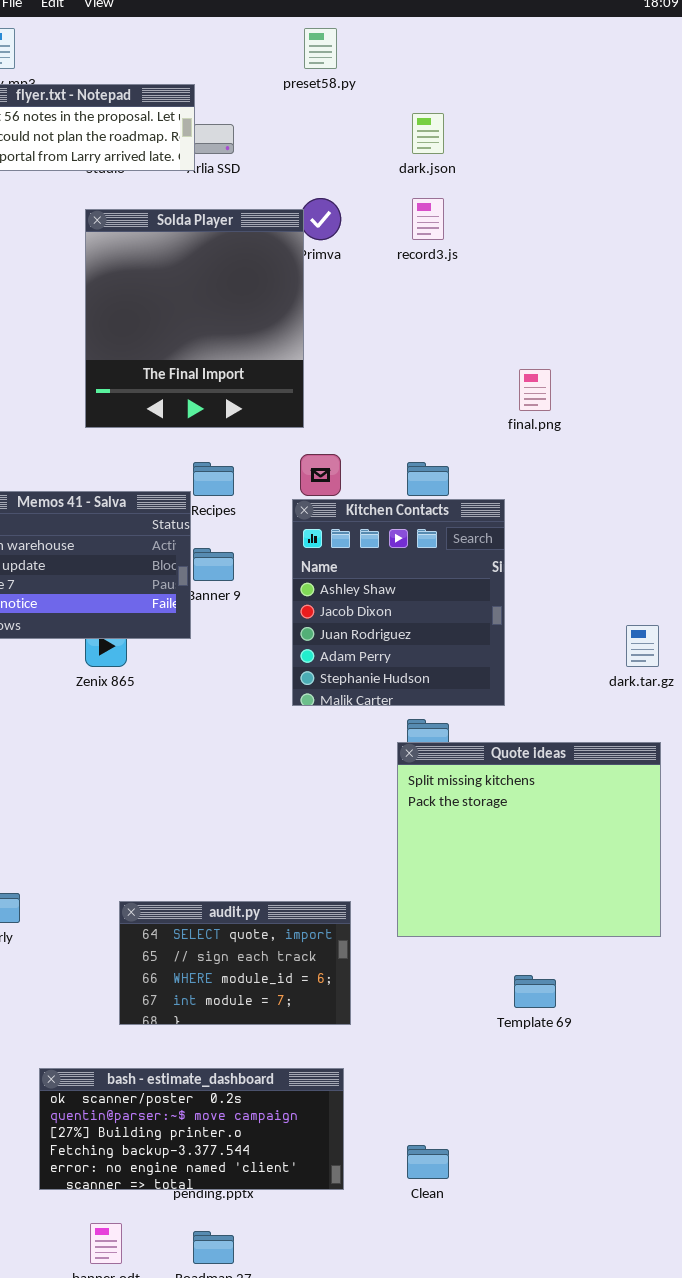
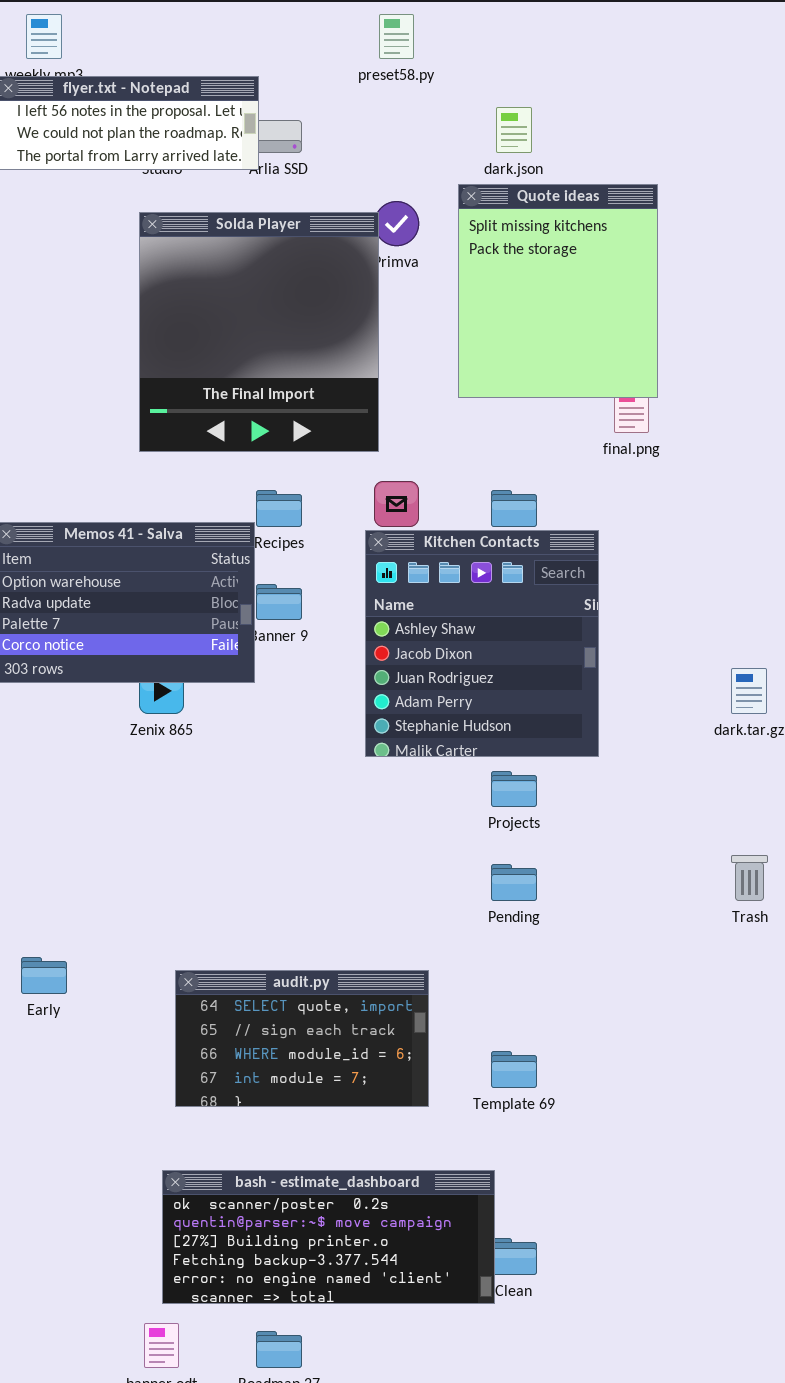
Quote ideas: [397,742,661,937] -> [458,184,658,398], moved, resized
Template 69: [514,975,556,1008] -> [491,1051,537,1088], moved
bash - estimate_dashboard: [39,1068,344,1190] -> [162,1170,495,1304], moved

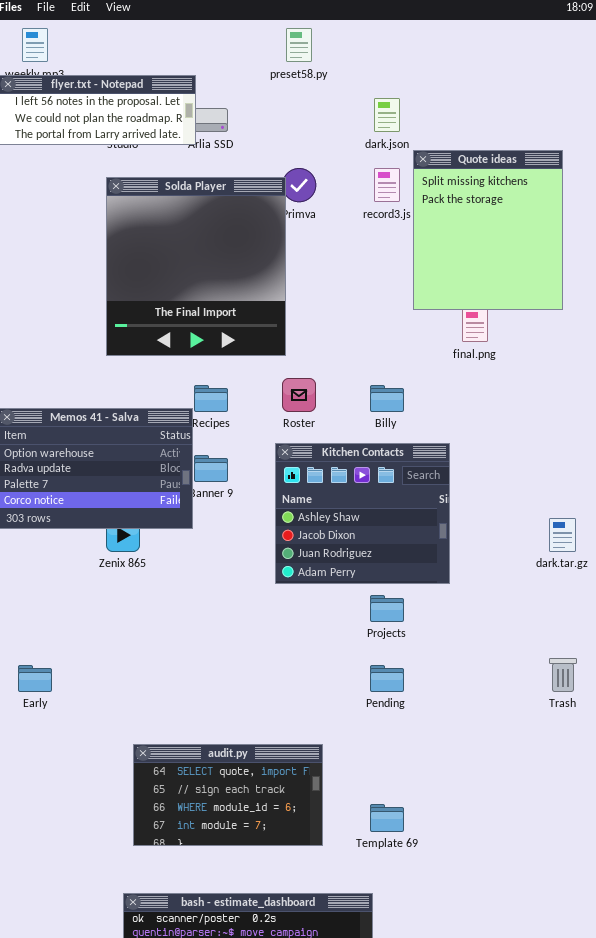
Quote ideas: [458,184,658,398] -> [413,150,563,310], moved
Kitchen Contacts: [365,530,599,757] -> [275,443,450,584], resized
Early: [21,957,67,994] -> [18,665,52,692], moved

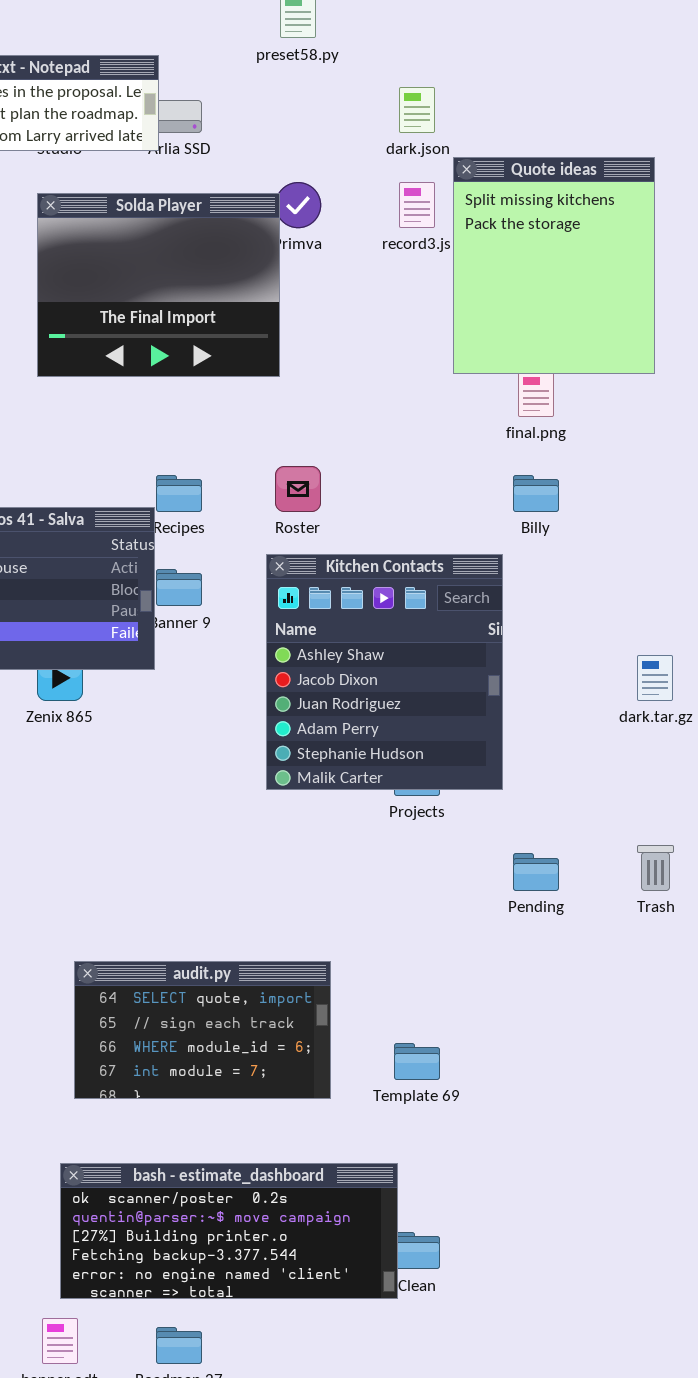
Solda Player: [106,177,286,356] -> [37,193,280,377], resized
Billy: [370,385,404,412] -> [513,475,559,512], moved
Kitchen Contacts: [275,443,450,584] -> [266,554,503,790], resized
Pending: [370,665,404,692] -> [513,853,559,891], moved

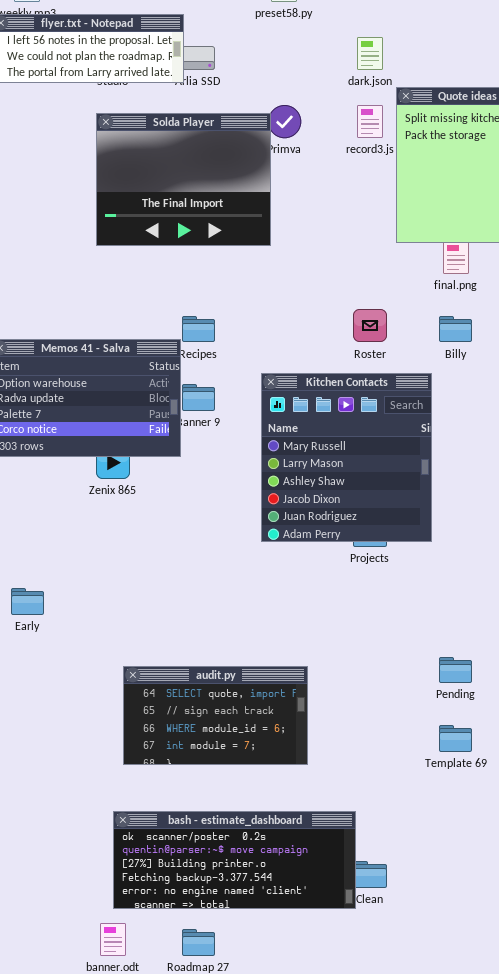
Roster: [275,466,321,512] -> [353,309,387,342], moved
Kitchen Contacts: [266,554,503,790] -> [261,373,432,542], scrolled up 2 rows
Pending: [513,853,559,891] -> [439,657,472,683], moved
Template 69: [394,1043,440,1080] -> [439,725,472,752], moved

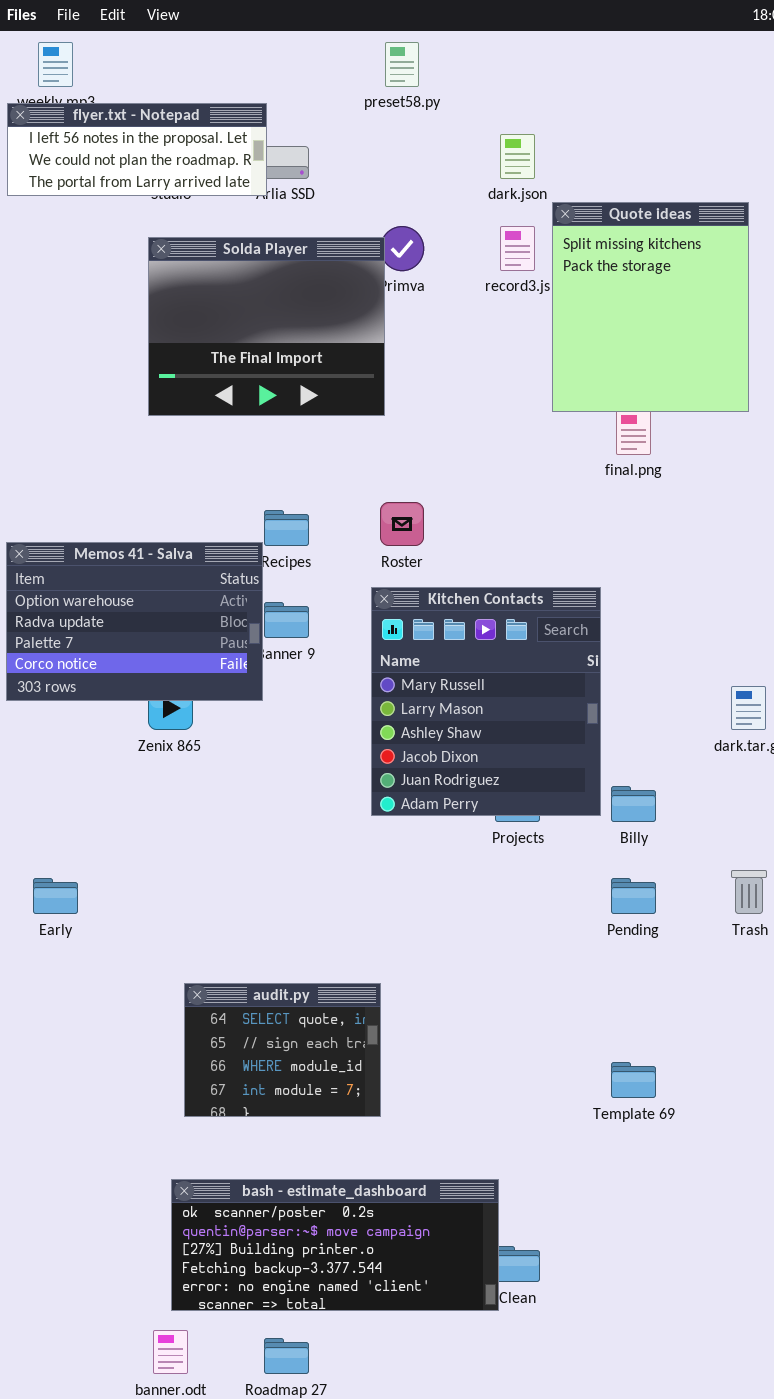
Roster: [353,309,387,342] -> [380,502,424,546], moved
Billy: [439,316,472,342] -> [611,786,656,822], moved
Pending: [439,657,472,683] -> [611,878,656,914], moved
audit.py: [123,666,308,765] -> [184,983,381,1117], resized

